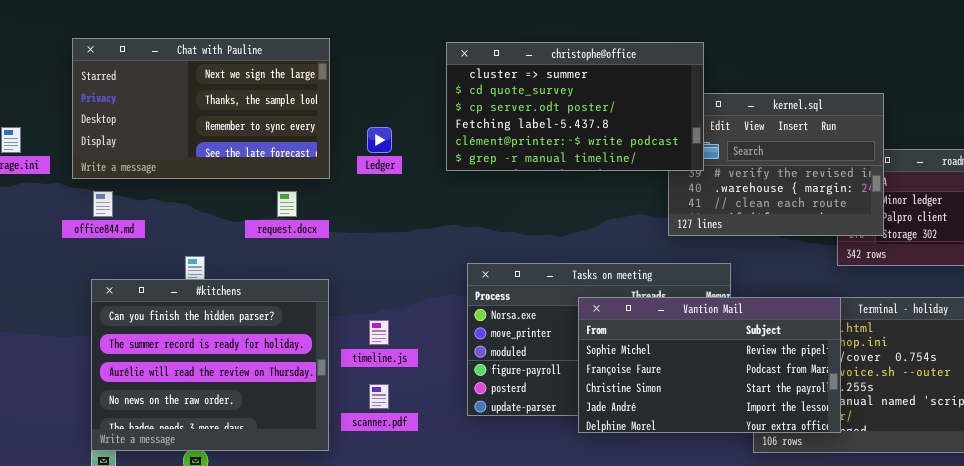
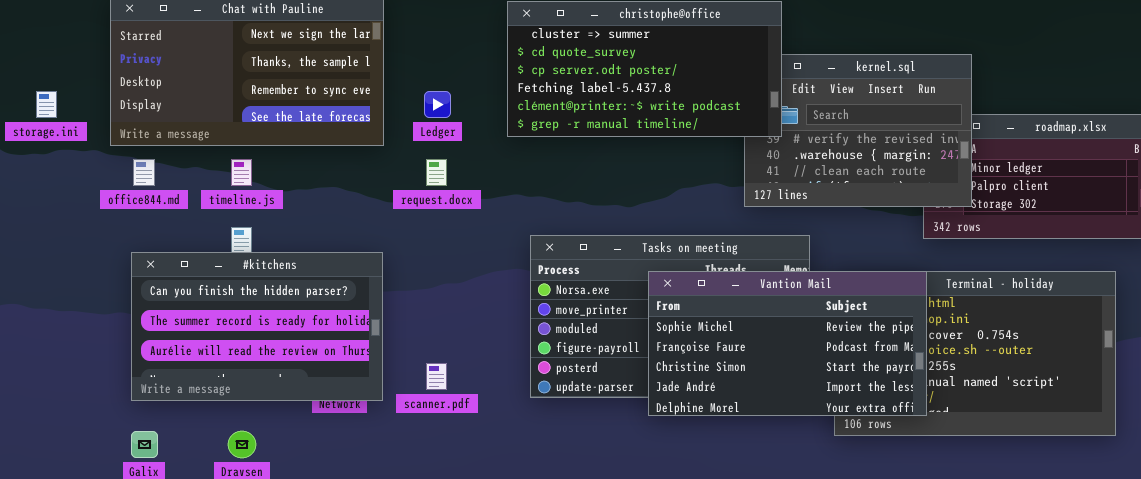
request.docx: [277,191,297,217] -> [426,159,447,186], moved
#kitchens: [91,279,329,451] -> [131,252,383,401], resized
timeline.js: [369,320,389,345] -> [231,159,252,186], moved

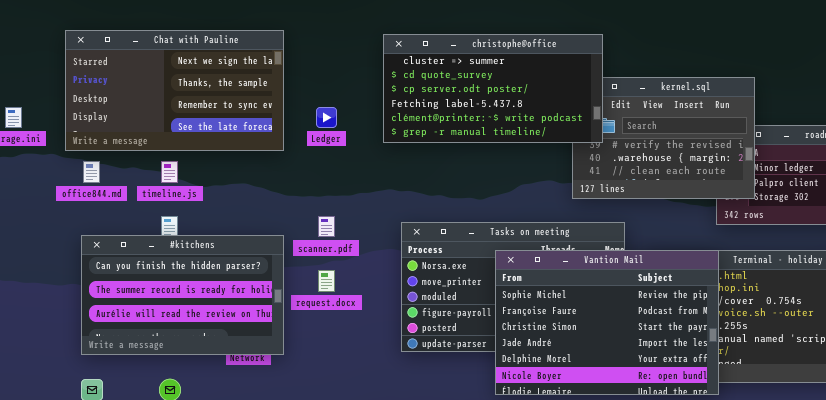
request.docx: [426,159,447,186] -> [318,270,335,292], moved
Vantion Mail: [648,271,927,416] -> [495,250,719,395], resized
scanner.pdf: [426,363,447,390] -> [318,216,335,237], moved

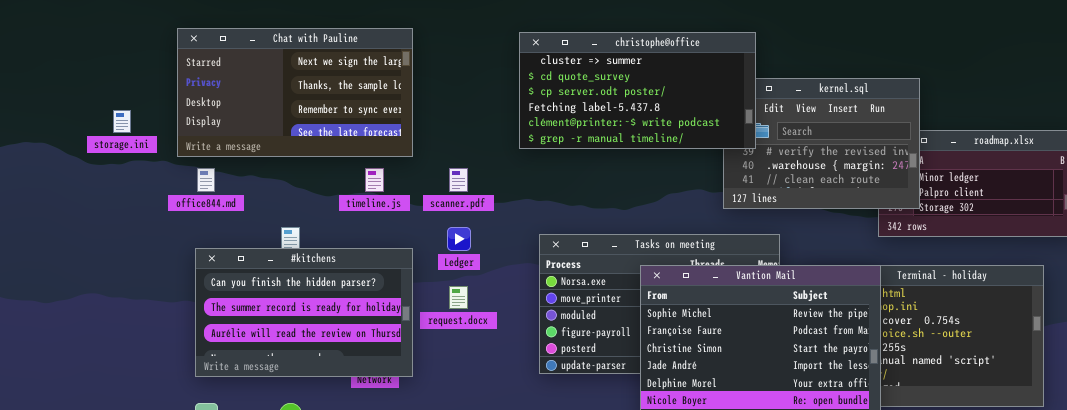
Ledger: [316,107,337,128] -> [447,227,471,251], moved
timeline.js: [161,161,178,183] -> [365,168,384,192], moved
scanner.pdf: [318,216,335,237] -> [449,168,468,192], moved

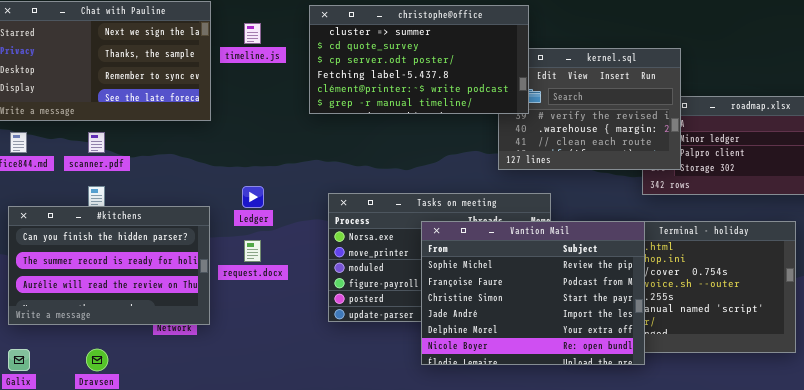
timeline.js: [365,168,384,192] -> [244,23,261,44], moved
scanner.pdf: [449,168,468,192] -> [88,132,105,153], moved

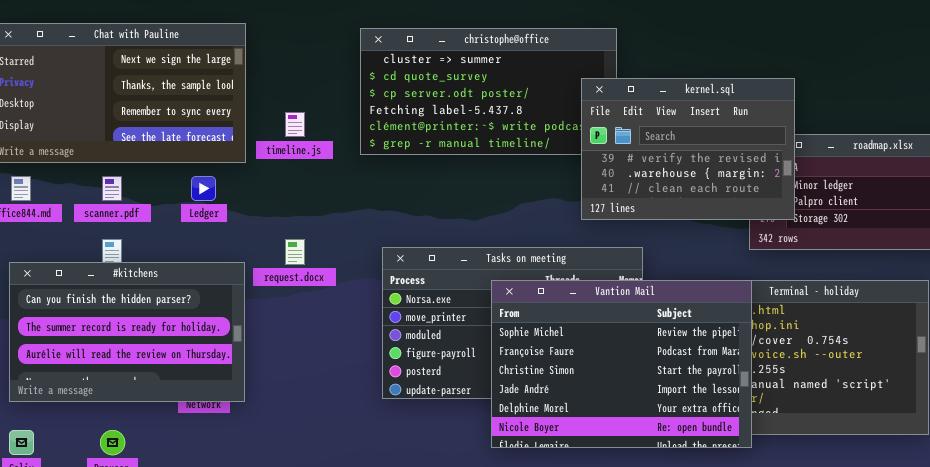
timeline.js: [244,23,261,44] -> [285,112,305,137], moved
kernel.sql: [498,48,681,170] -> [581,78,795,220], raised
Ledger: [242,186,264,208] -> [191,176,216,201], moved
request.docx: [244,240,261,262] -> [285,239,305,265], moved

